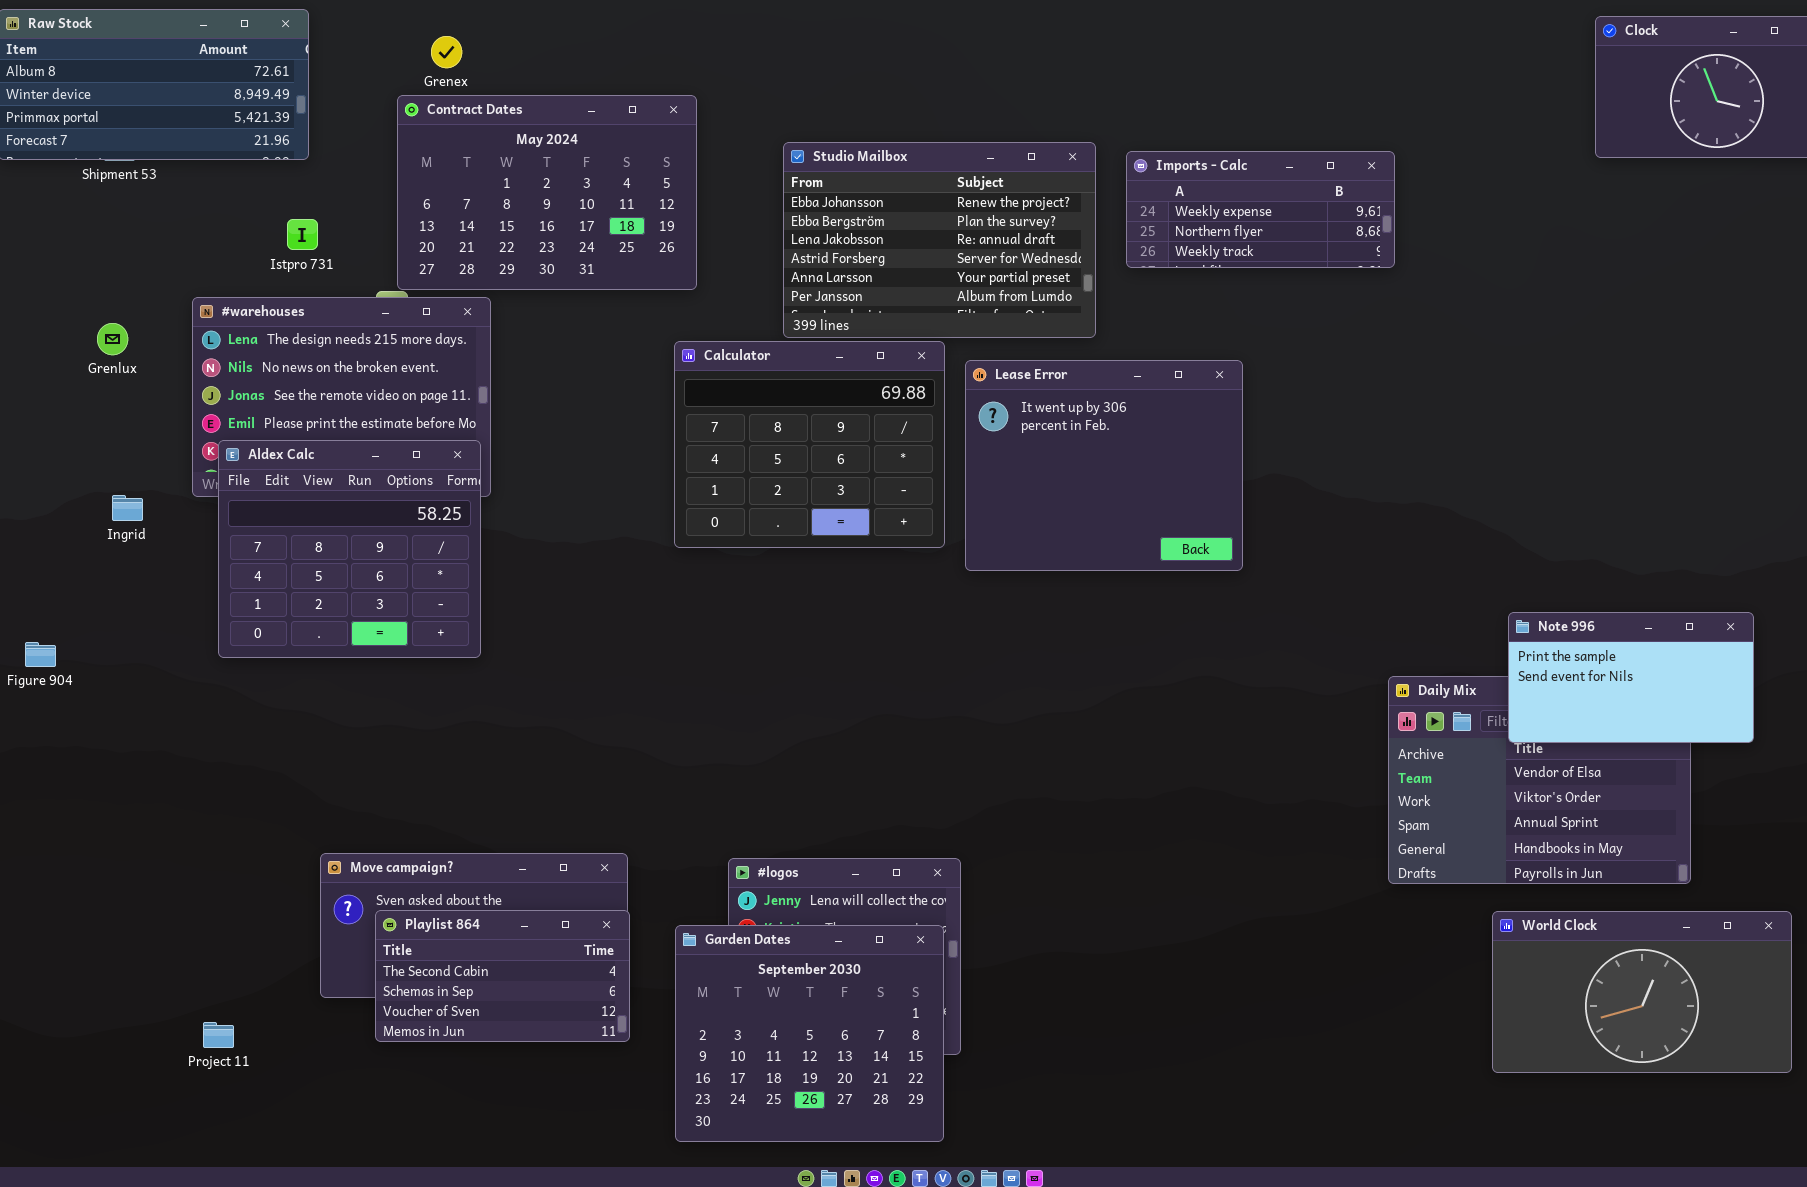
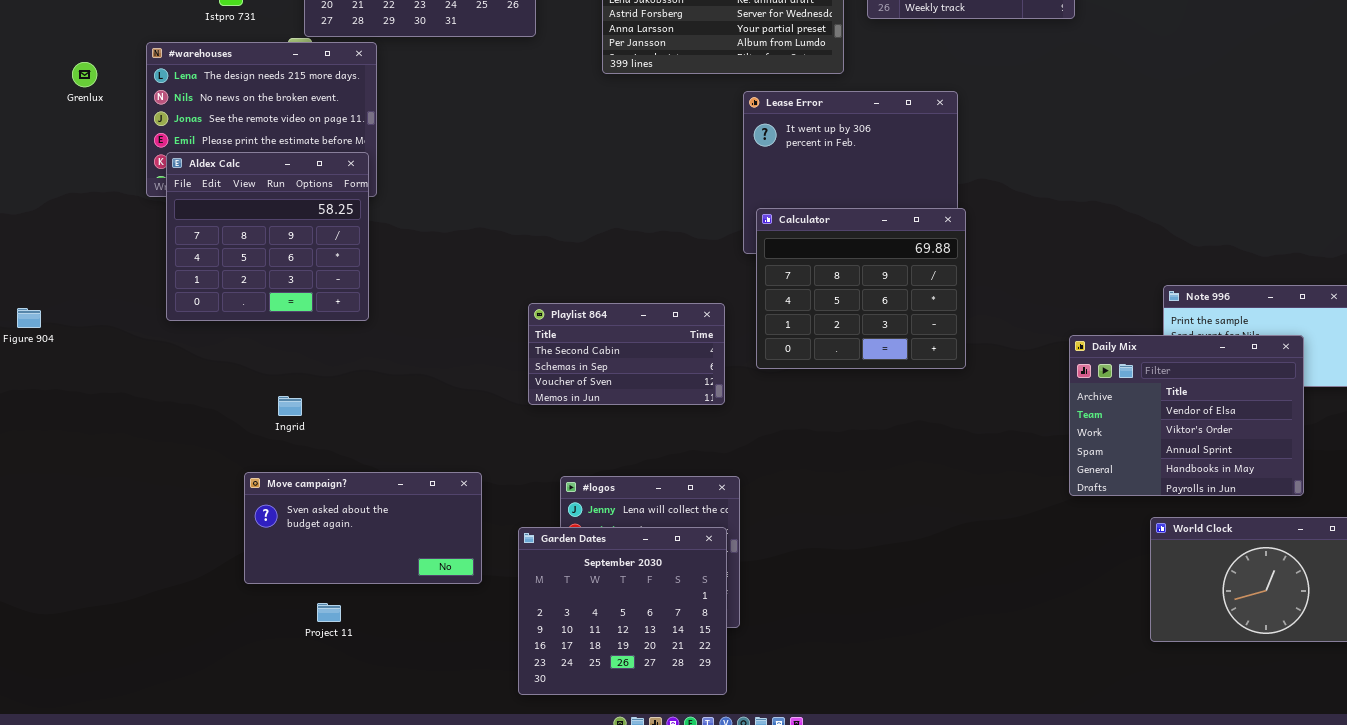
Calculator: [674,341,945,548] -> [756,208,966,369], moved
Ingrid: [112,495,143,521] -> [278,396,302,416], moved
Daily Mix: [1388,676,1691,884] -> [1069,335,1304,496], raised
Playlist 864: [375,910,630,1042] -> [528,303,725,405], moved
Project 11: [203,1022,234,1048] -> [317,603,341,622], moved

